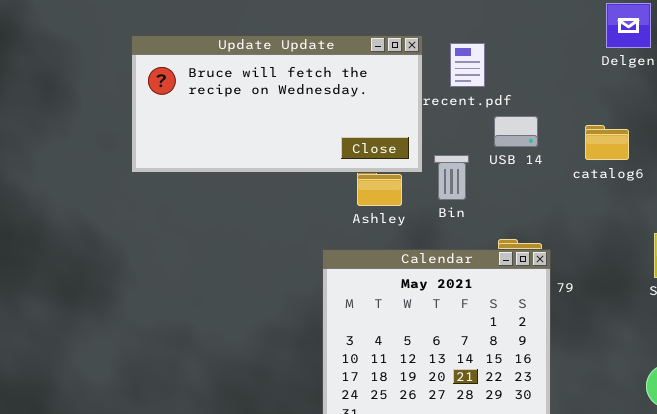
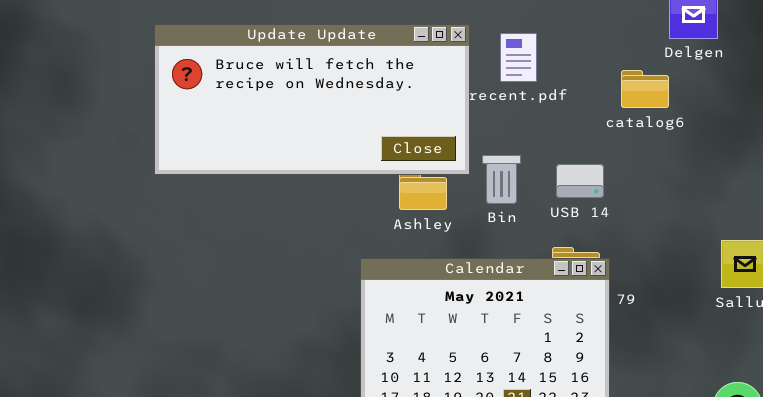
USB 14: [494,116,538,147] -> [556,164,604,198], moved
catalog6: [585,125,629,160] -> [621,70,669,108], moved

